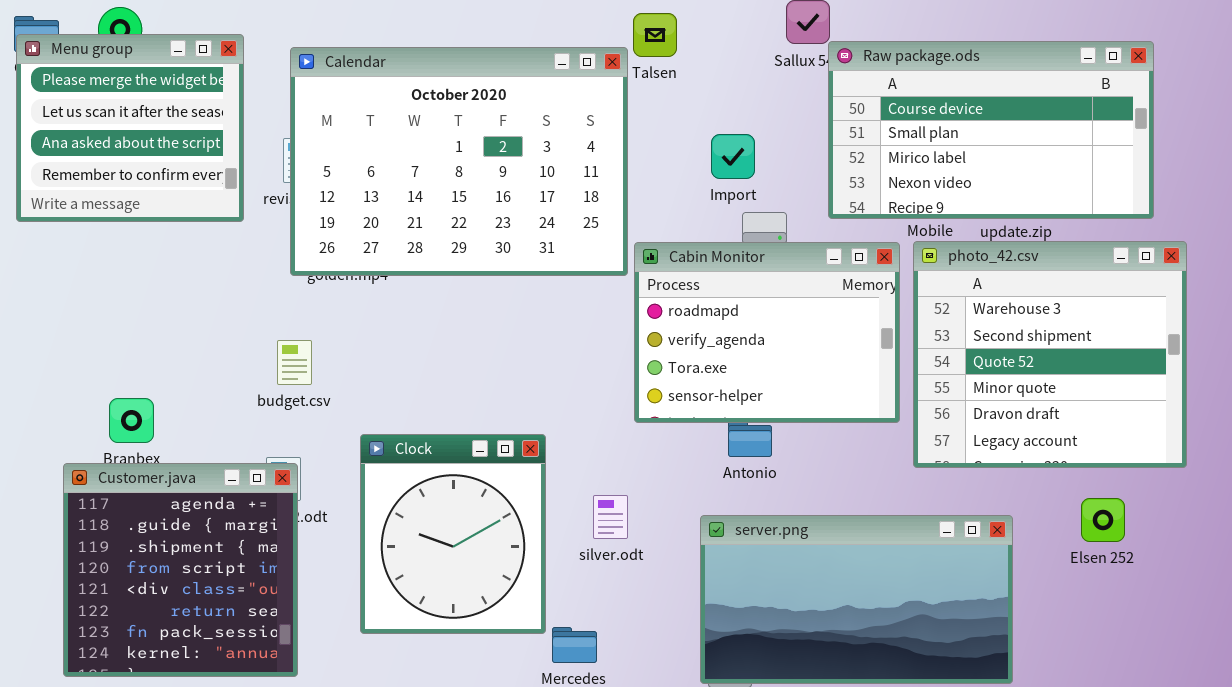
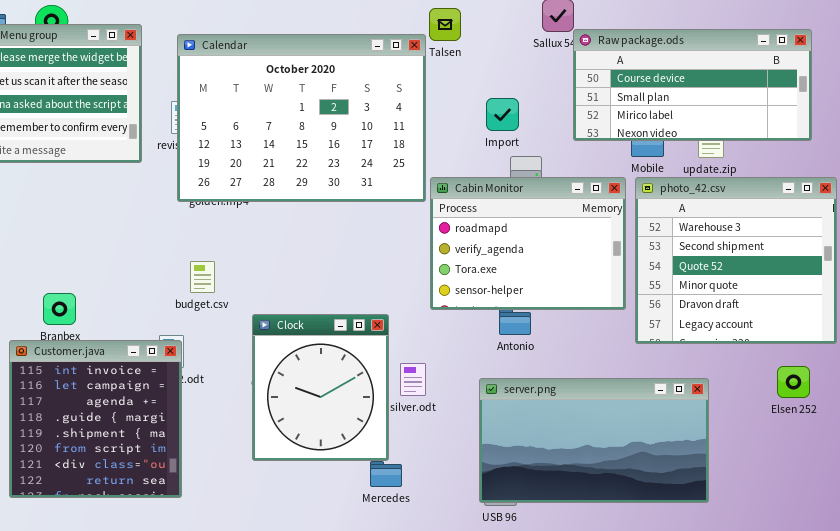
Raw package.ods: [828,41,1154,219] -> [573,29,812,141], resized
budget.csv: [277,340,312,385] -> [190,261,215,293], moved
Clock: [360,434,546,634] -> [252,314,389,461], moved
Customer.java: [63,463,298,677] -> [9,340,182,498], scrolled up 2 rows
Elsen 252: [1081,498,1125,542] -> [777,366,810,398], moved

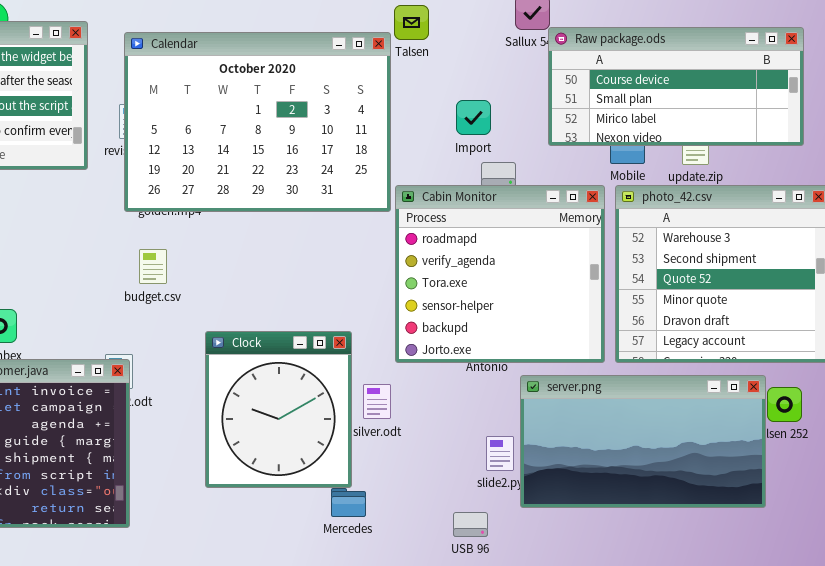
Cabin Monitor: [430,177,626,310] -> [395,185,605,363], resized
budget.csv: [190,261,215,293] -> [139,249,167,284], moved
server.png: [479,378,709,503] -> [520,375,766,508], moved

